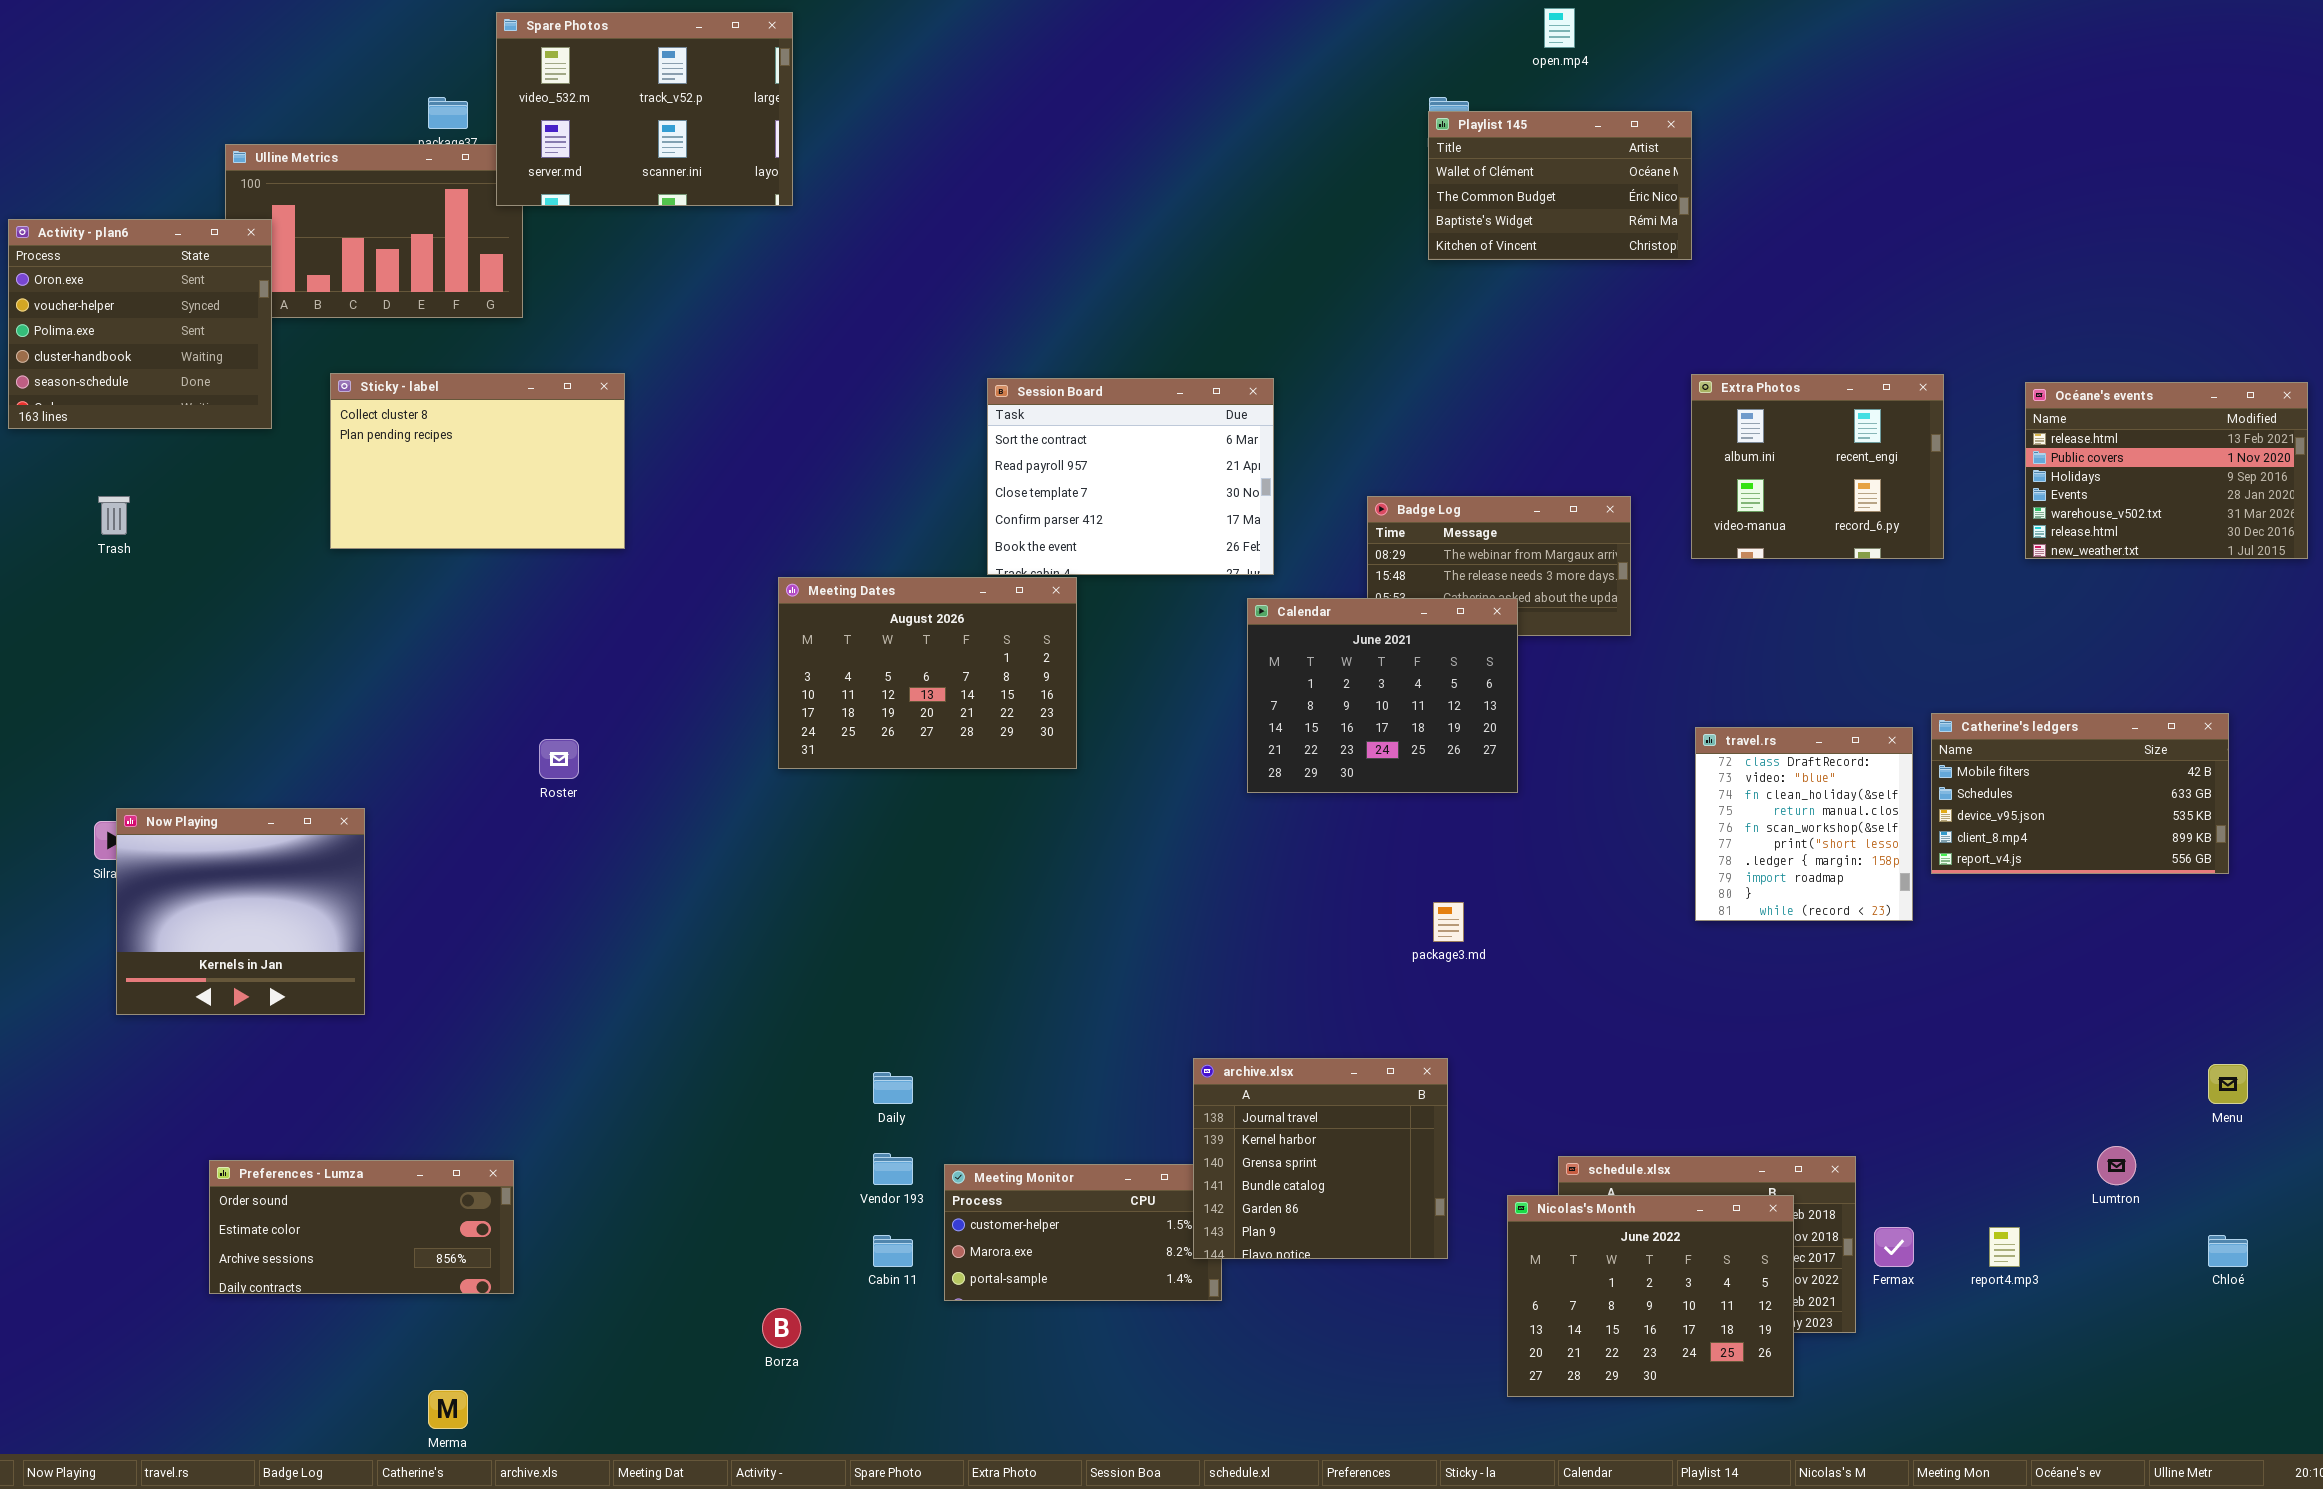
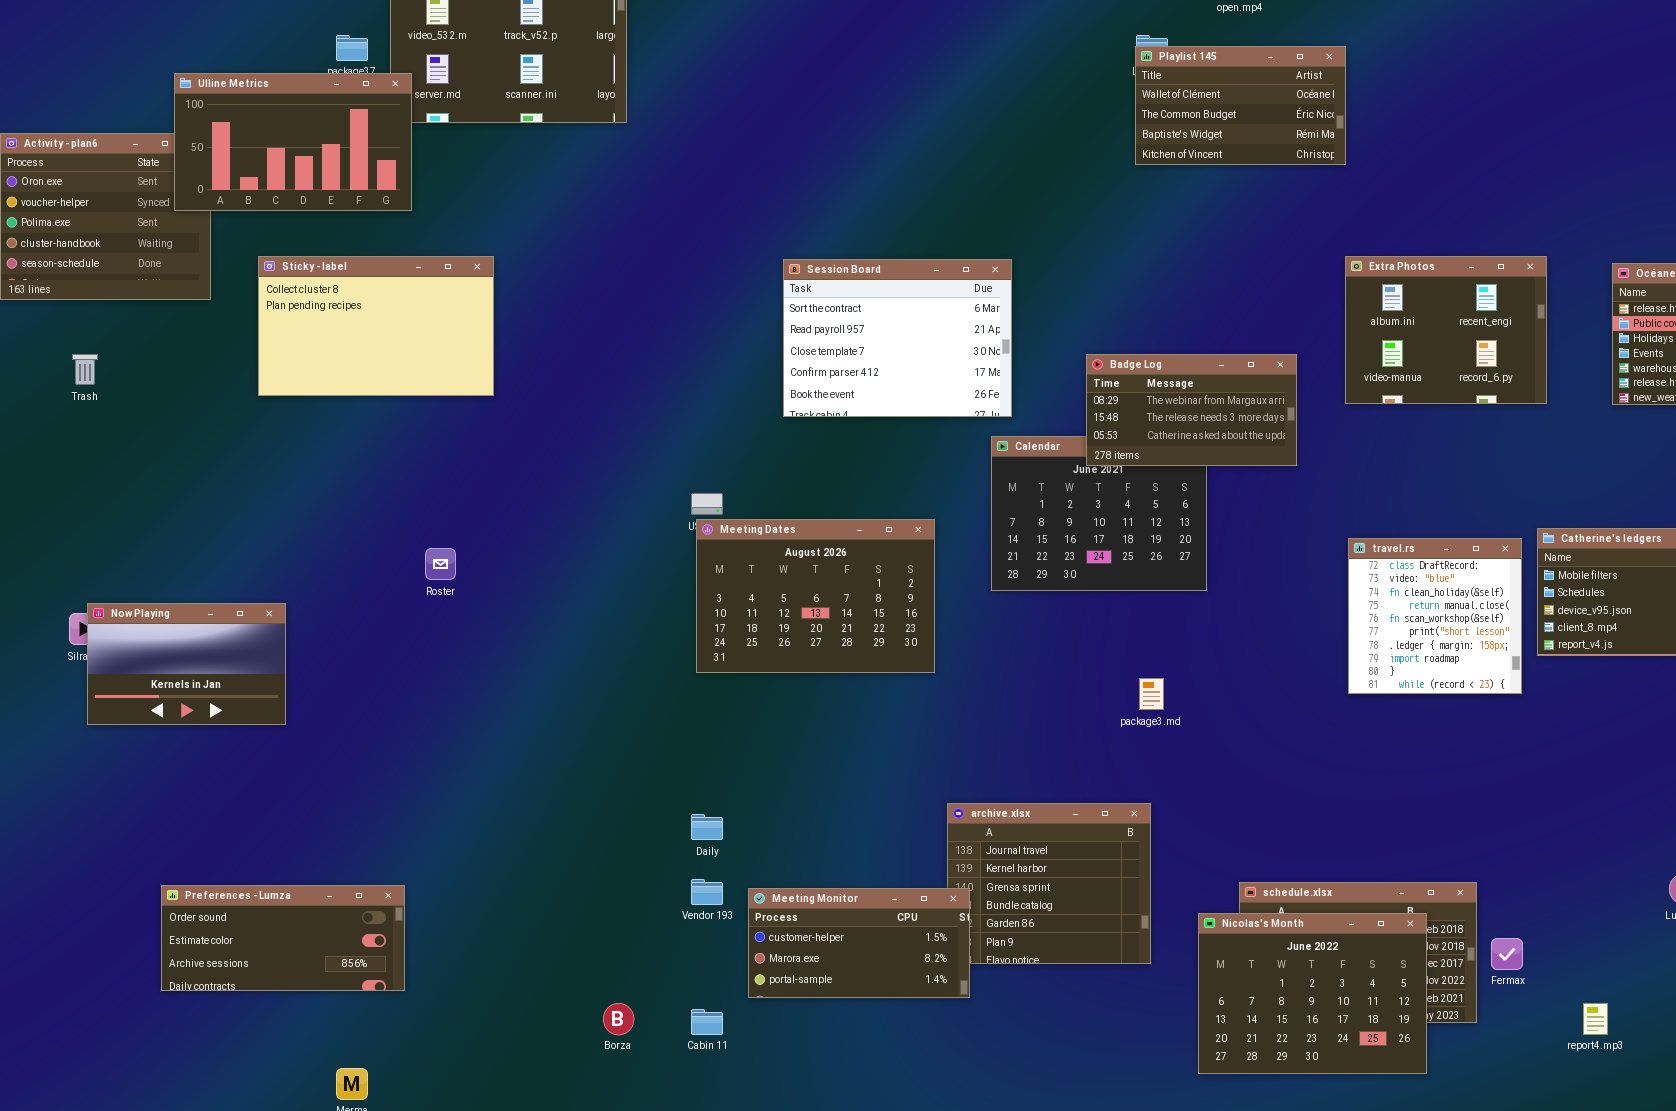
Ulline Metrics: [225,144,523,318] -> [174,73,412,211], raised
Badge Log: [1367,496,1631,636] -> [1086,354,1297,466], raised
Meeting Dates: [778,577,1077,769] -> [696,519,935,673], moved
Now Playing: [116,808,365,1015] -> [87,603,286,725], resized
Meeting Monitor: [944,1164,1222,1301] -> [748,888,970,998], raised
report4.mp3: [1989,1227,2020,1267] -> [1583,1003,1608,1035], moved
Cabin 11: [873,1235,913,1267] -> [691,1009,723,1035], moved

